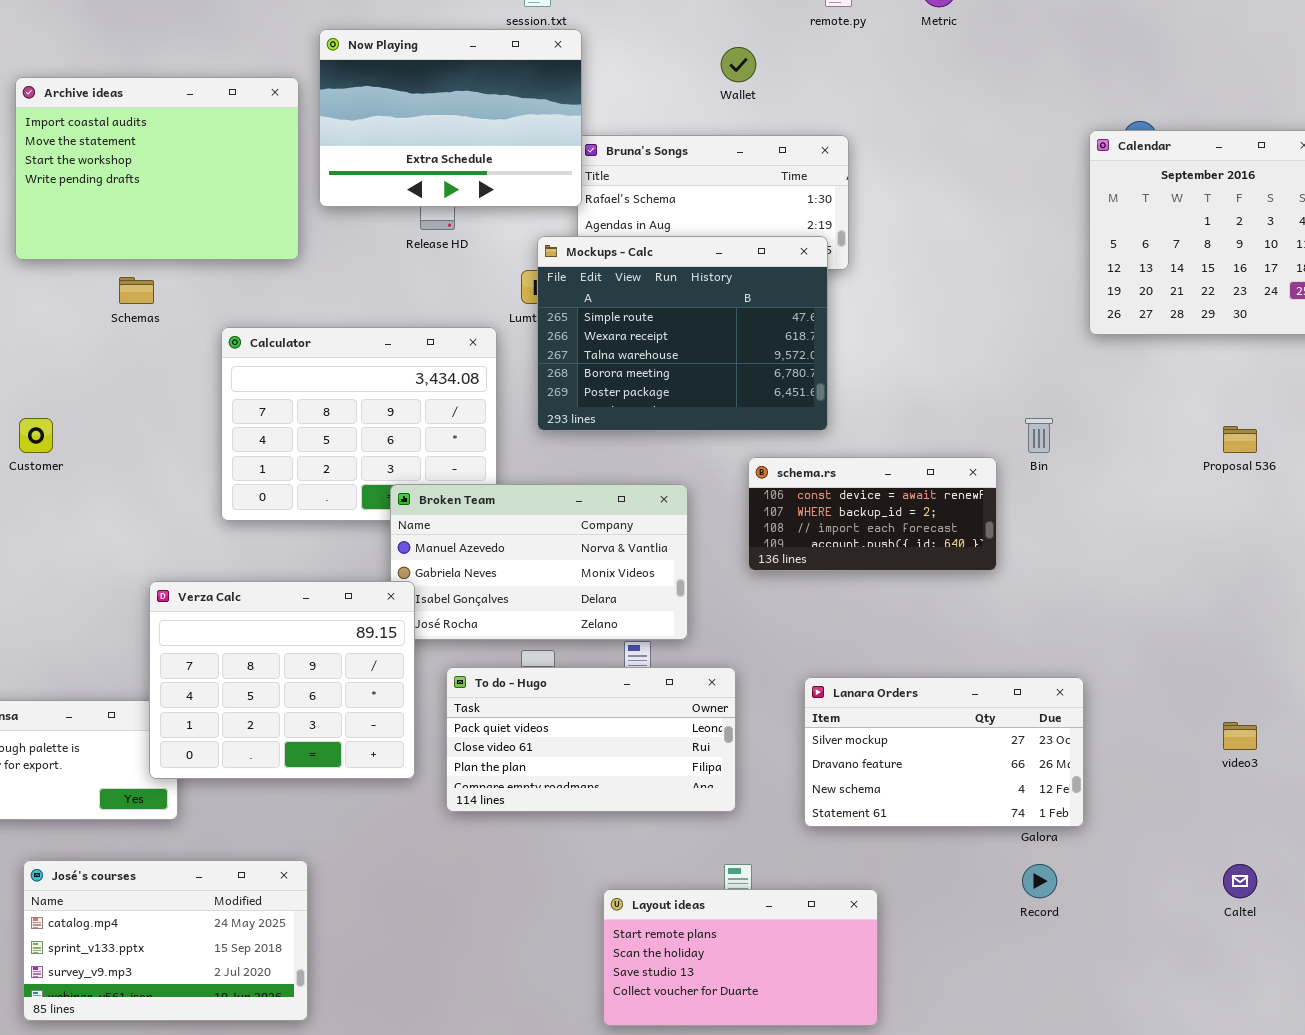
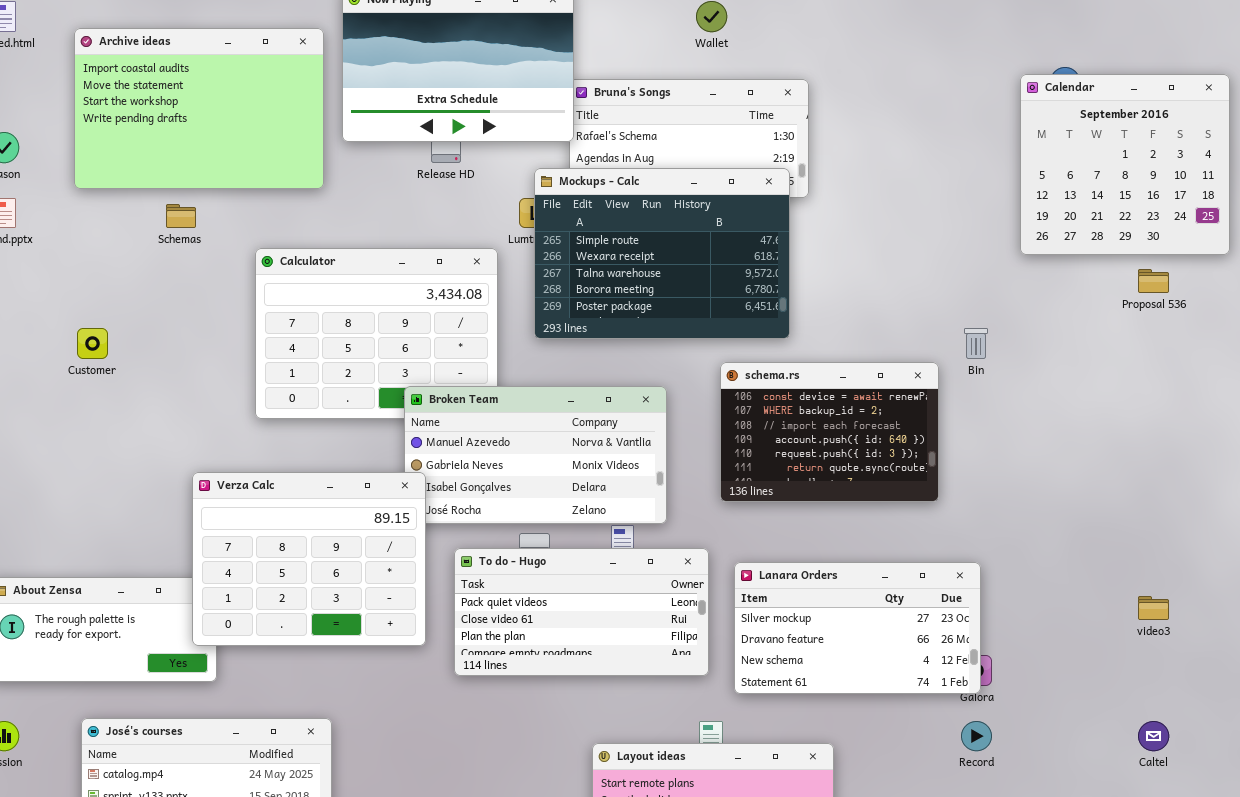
Proposal 536: [1223,426,1257,453] -> [1138,269,1169,293], moved
schema.rs: [748,457,997,571] -> [720,362,939,502], resized
Lanara Orders: [804,677,1084,827] -> [734,562,981,694], moved

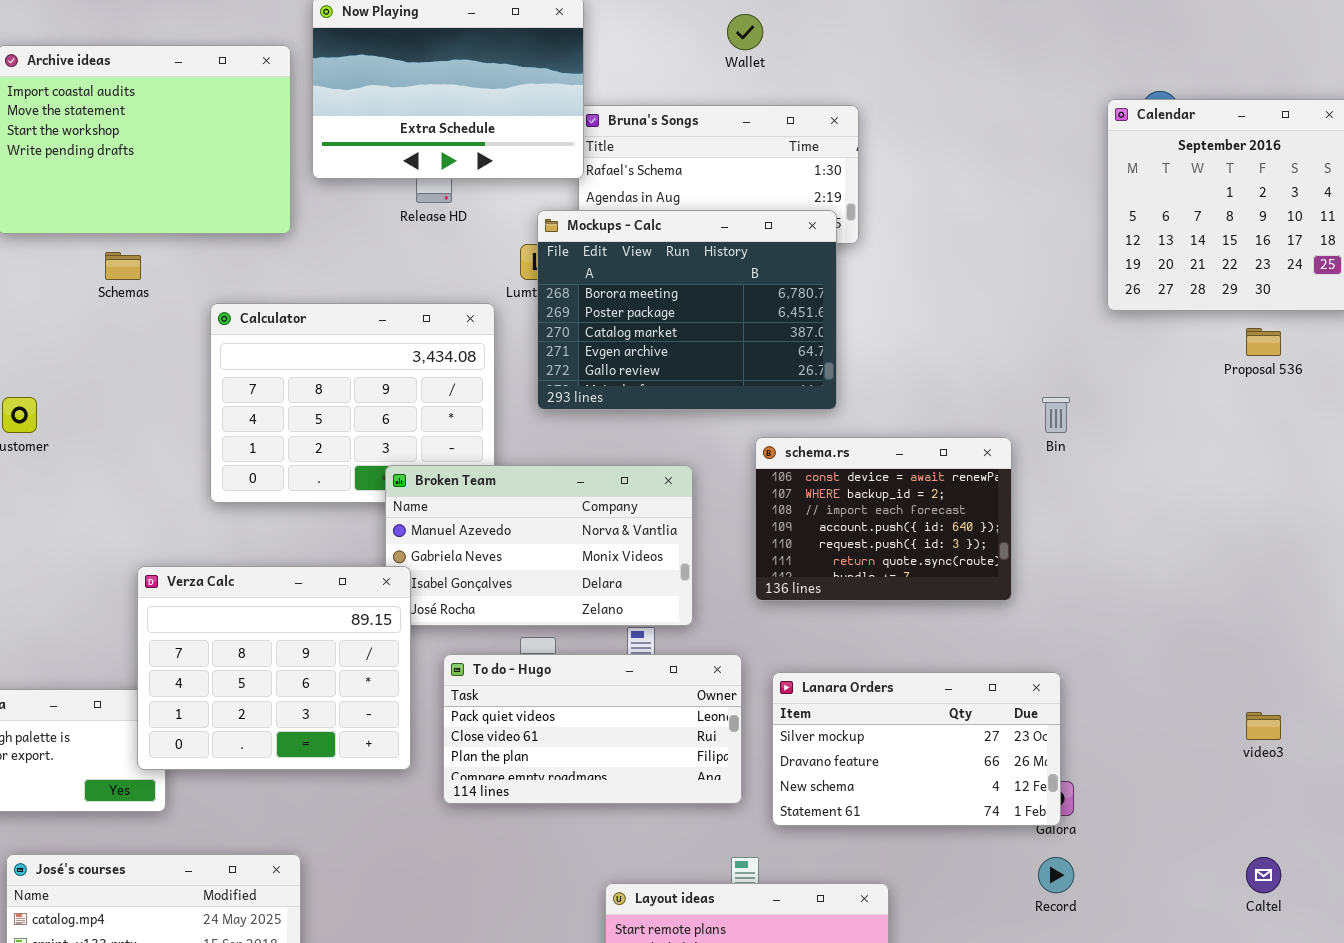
Mockups - Calc: [534,168,790,339] -> [537,210,837,410], scrolled down 3 rows

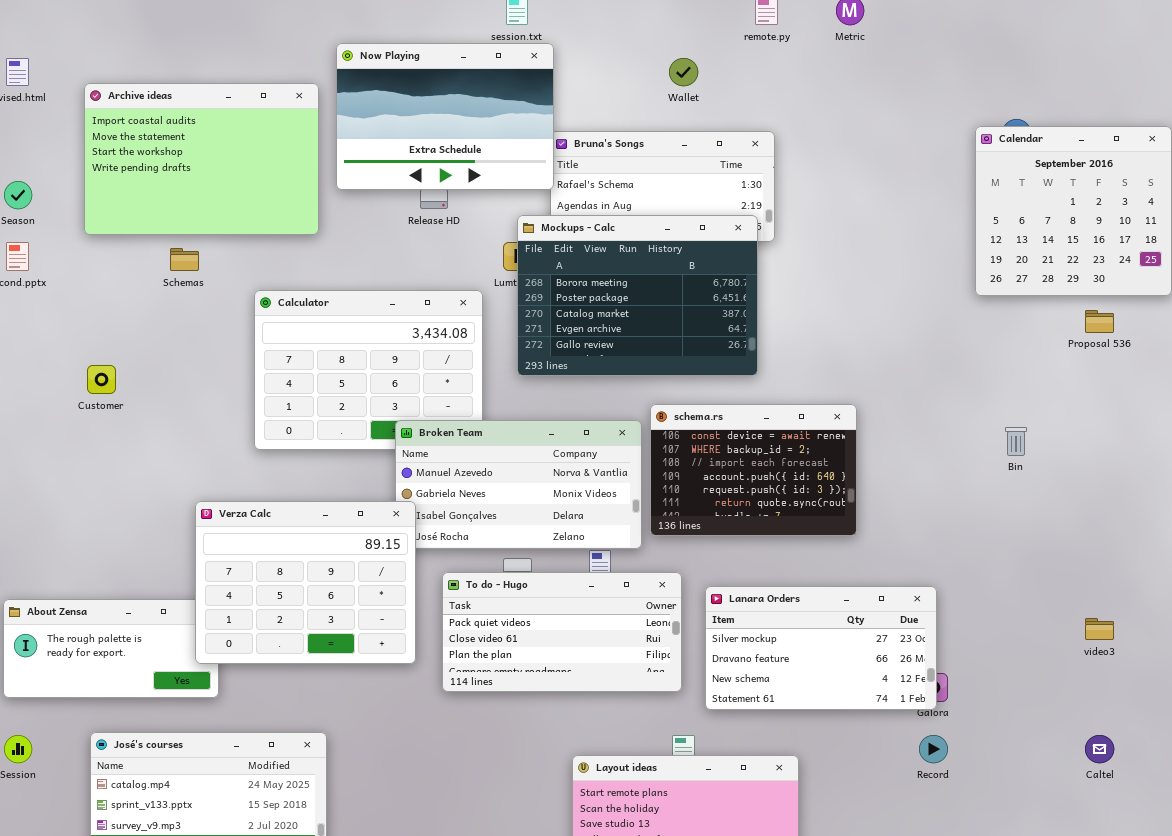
Bin: [1042,397,1070,433] -> [1005,427,1027,456], moved
schema.rs: [755,437,1012,601] -> [650,404,857,536], moved

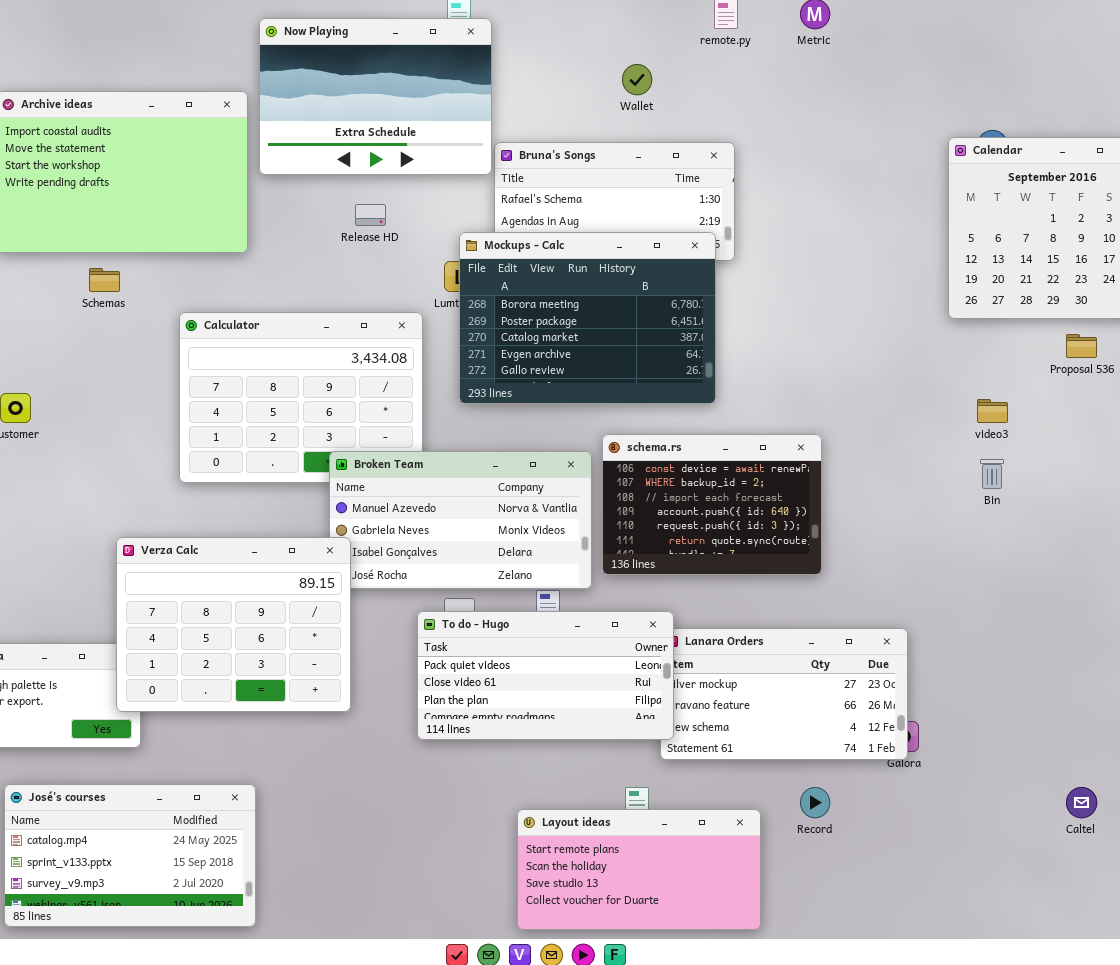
Now Playing: [336,43,554,190] -> [259,18,492,175], moved
To do - Hugo: [442,572,682,692] -> [417,611,674,740], moved
video3: [1085,618,1114,640] -> [977,399,1008,423], moved
Record: [919,735,948,763] -> [800,787,830,818], moved

